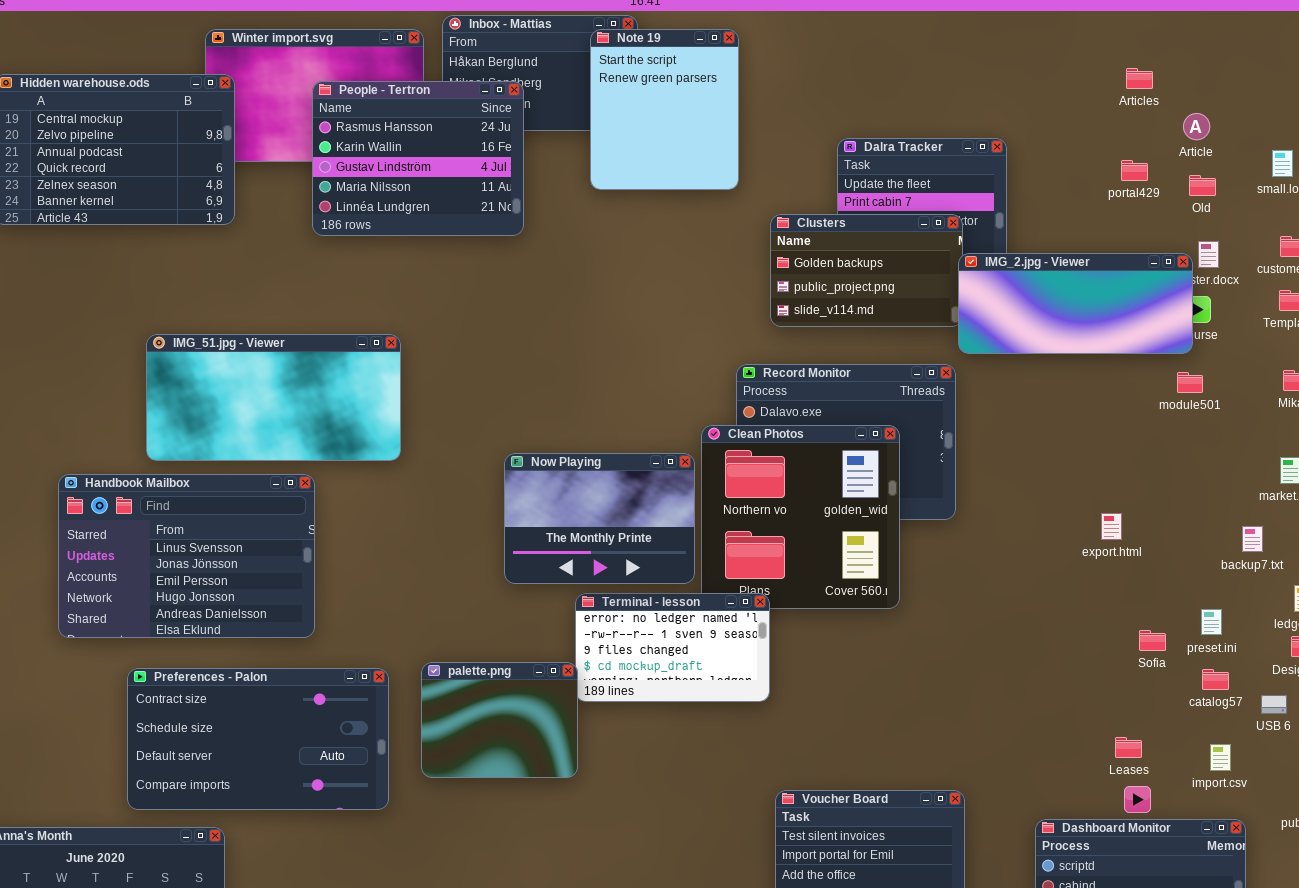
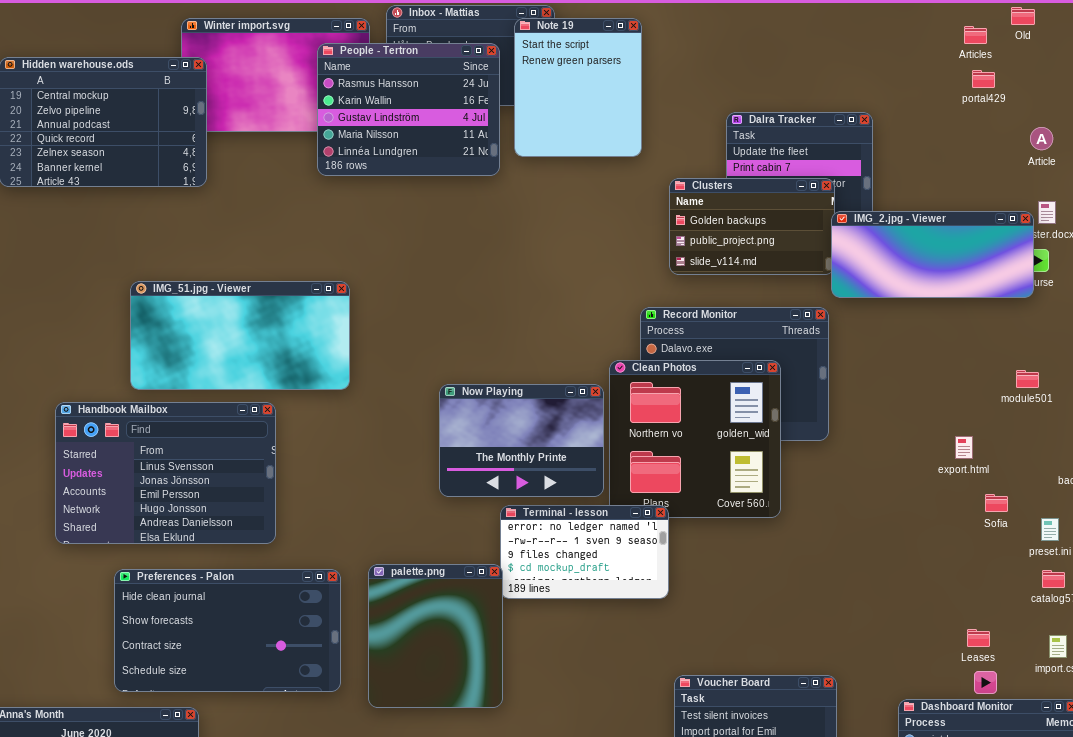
Articles: [1126,68,1153,89] -> [964,26,987,44], moved
People - Tertron: [312,81,524,236] -> [317,43,500,176], moved
Article: [1183,113,1210,140] -> [1030,127,1053,150], moved
portal429: [1121,160,1148,181] -> [972,70,995,88], moved
Old: [1189,175,1216,196] -> [1011,7,1035,25], moved
module501: [1177,372,1203,393] -> [1016,370,1039,388], moved
Sofia: [1139,630,1166,651] -> [985,494,1008,512], moved
palette.png: [421,662,578,778] -> [368,564,503,708], resized
Preferences - Palon: [127,668,389,810] -> [114,569,341,692], scrolled up 2 rows

